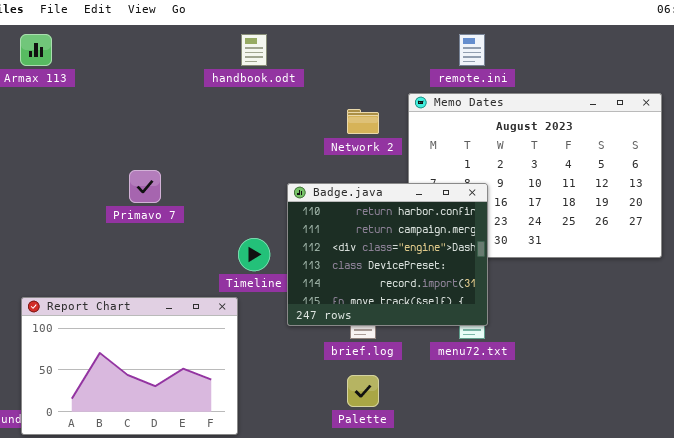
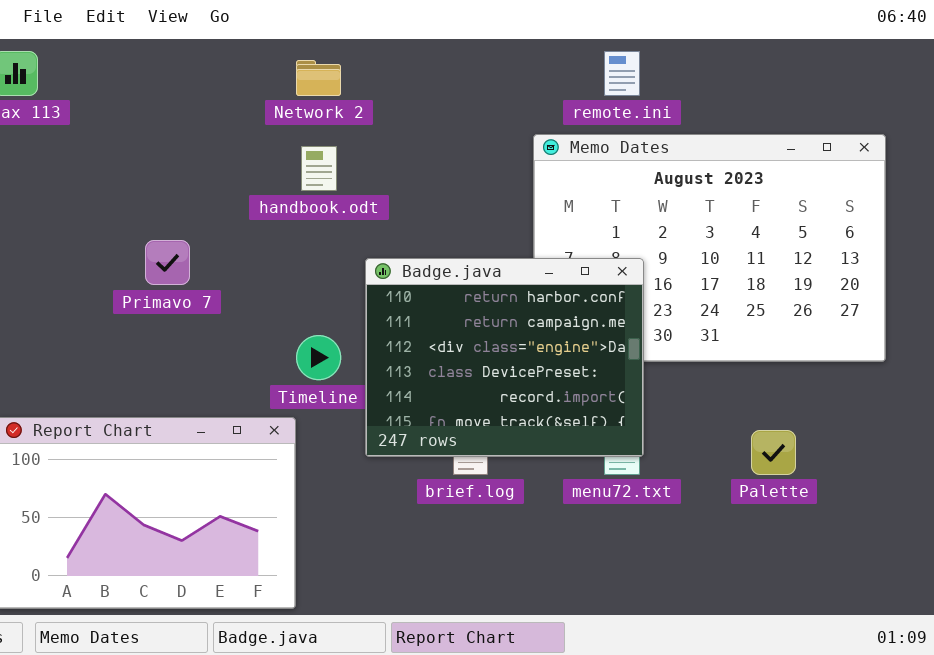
handbook.odt: [241,34,267,66] -> [301,146,337,191], moved
Network 2: [347,109,379,134] -> [296,60,341,96], moved
Palette: [347,375,379,407] -> [751,430,796,475], moved

